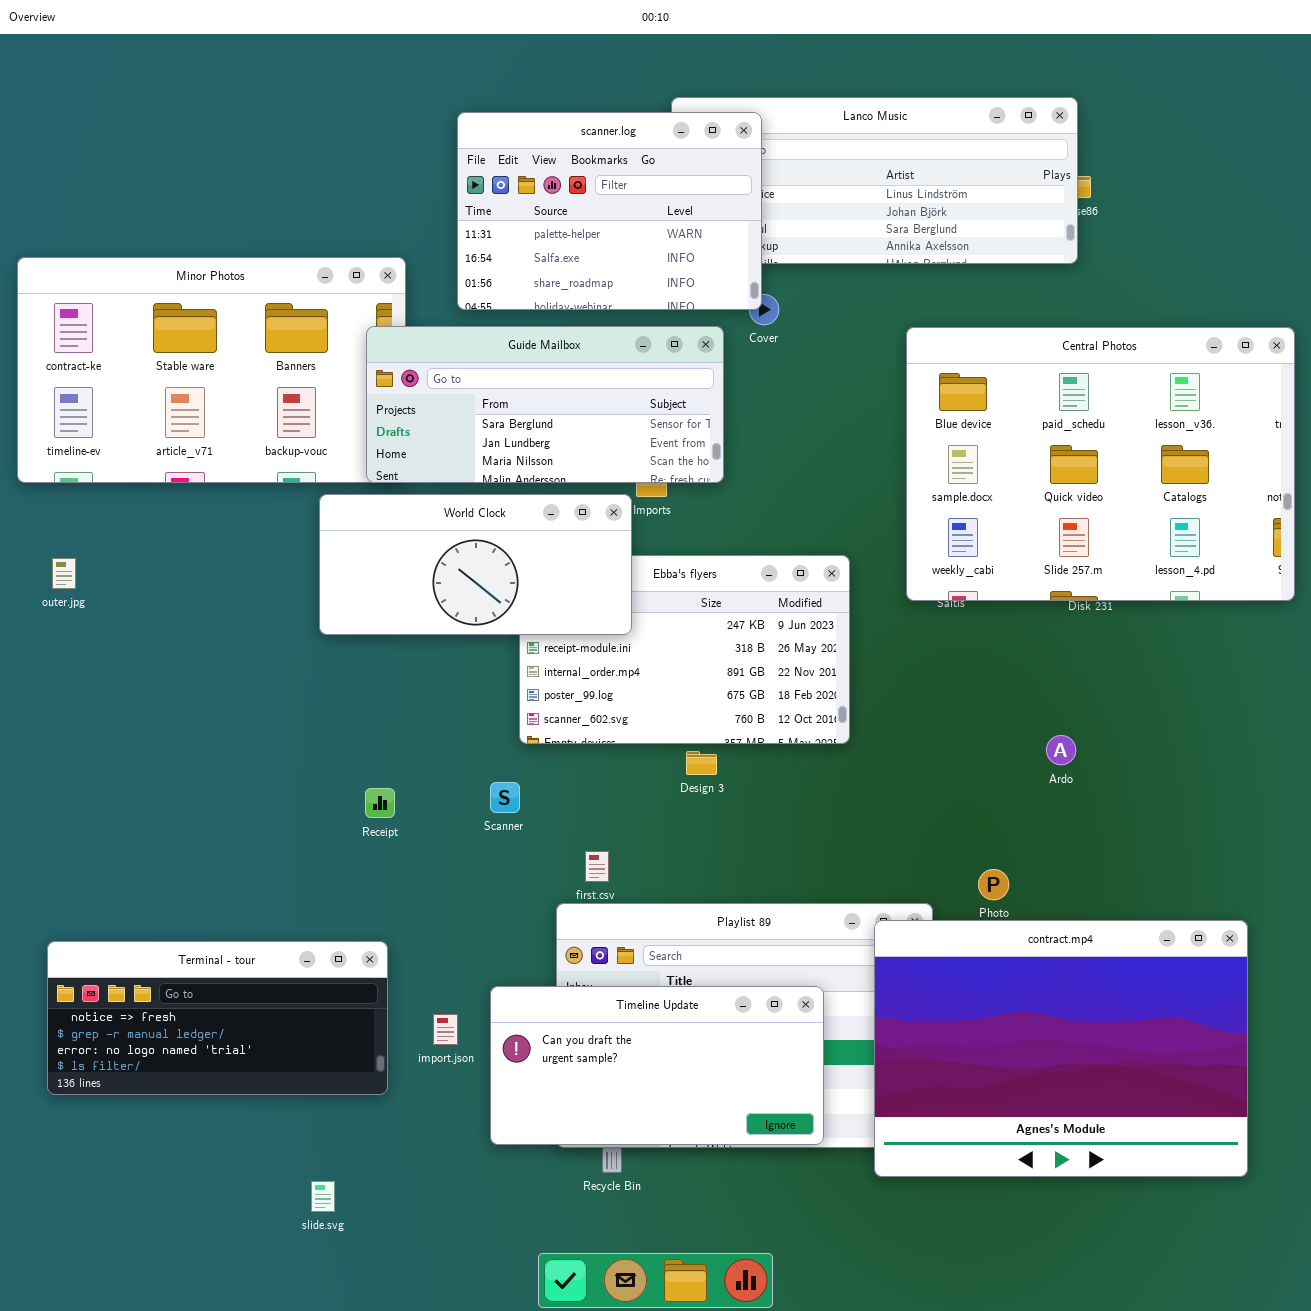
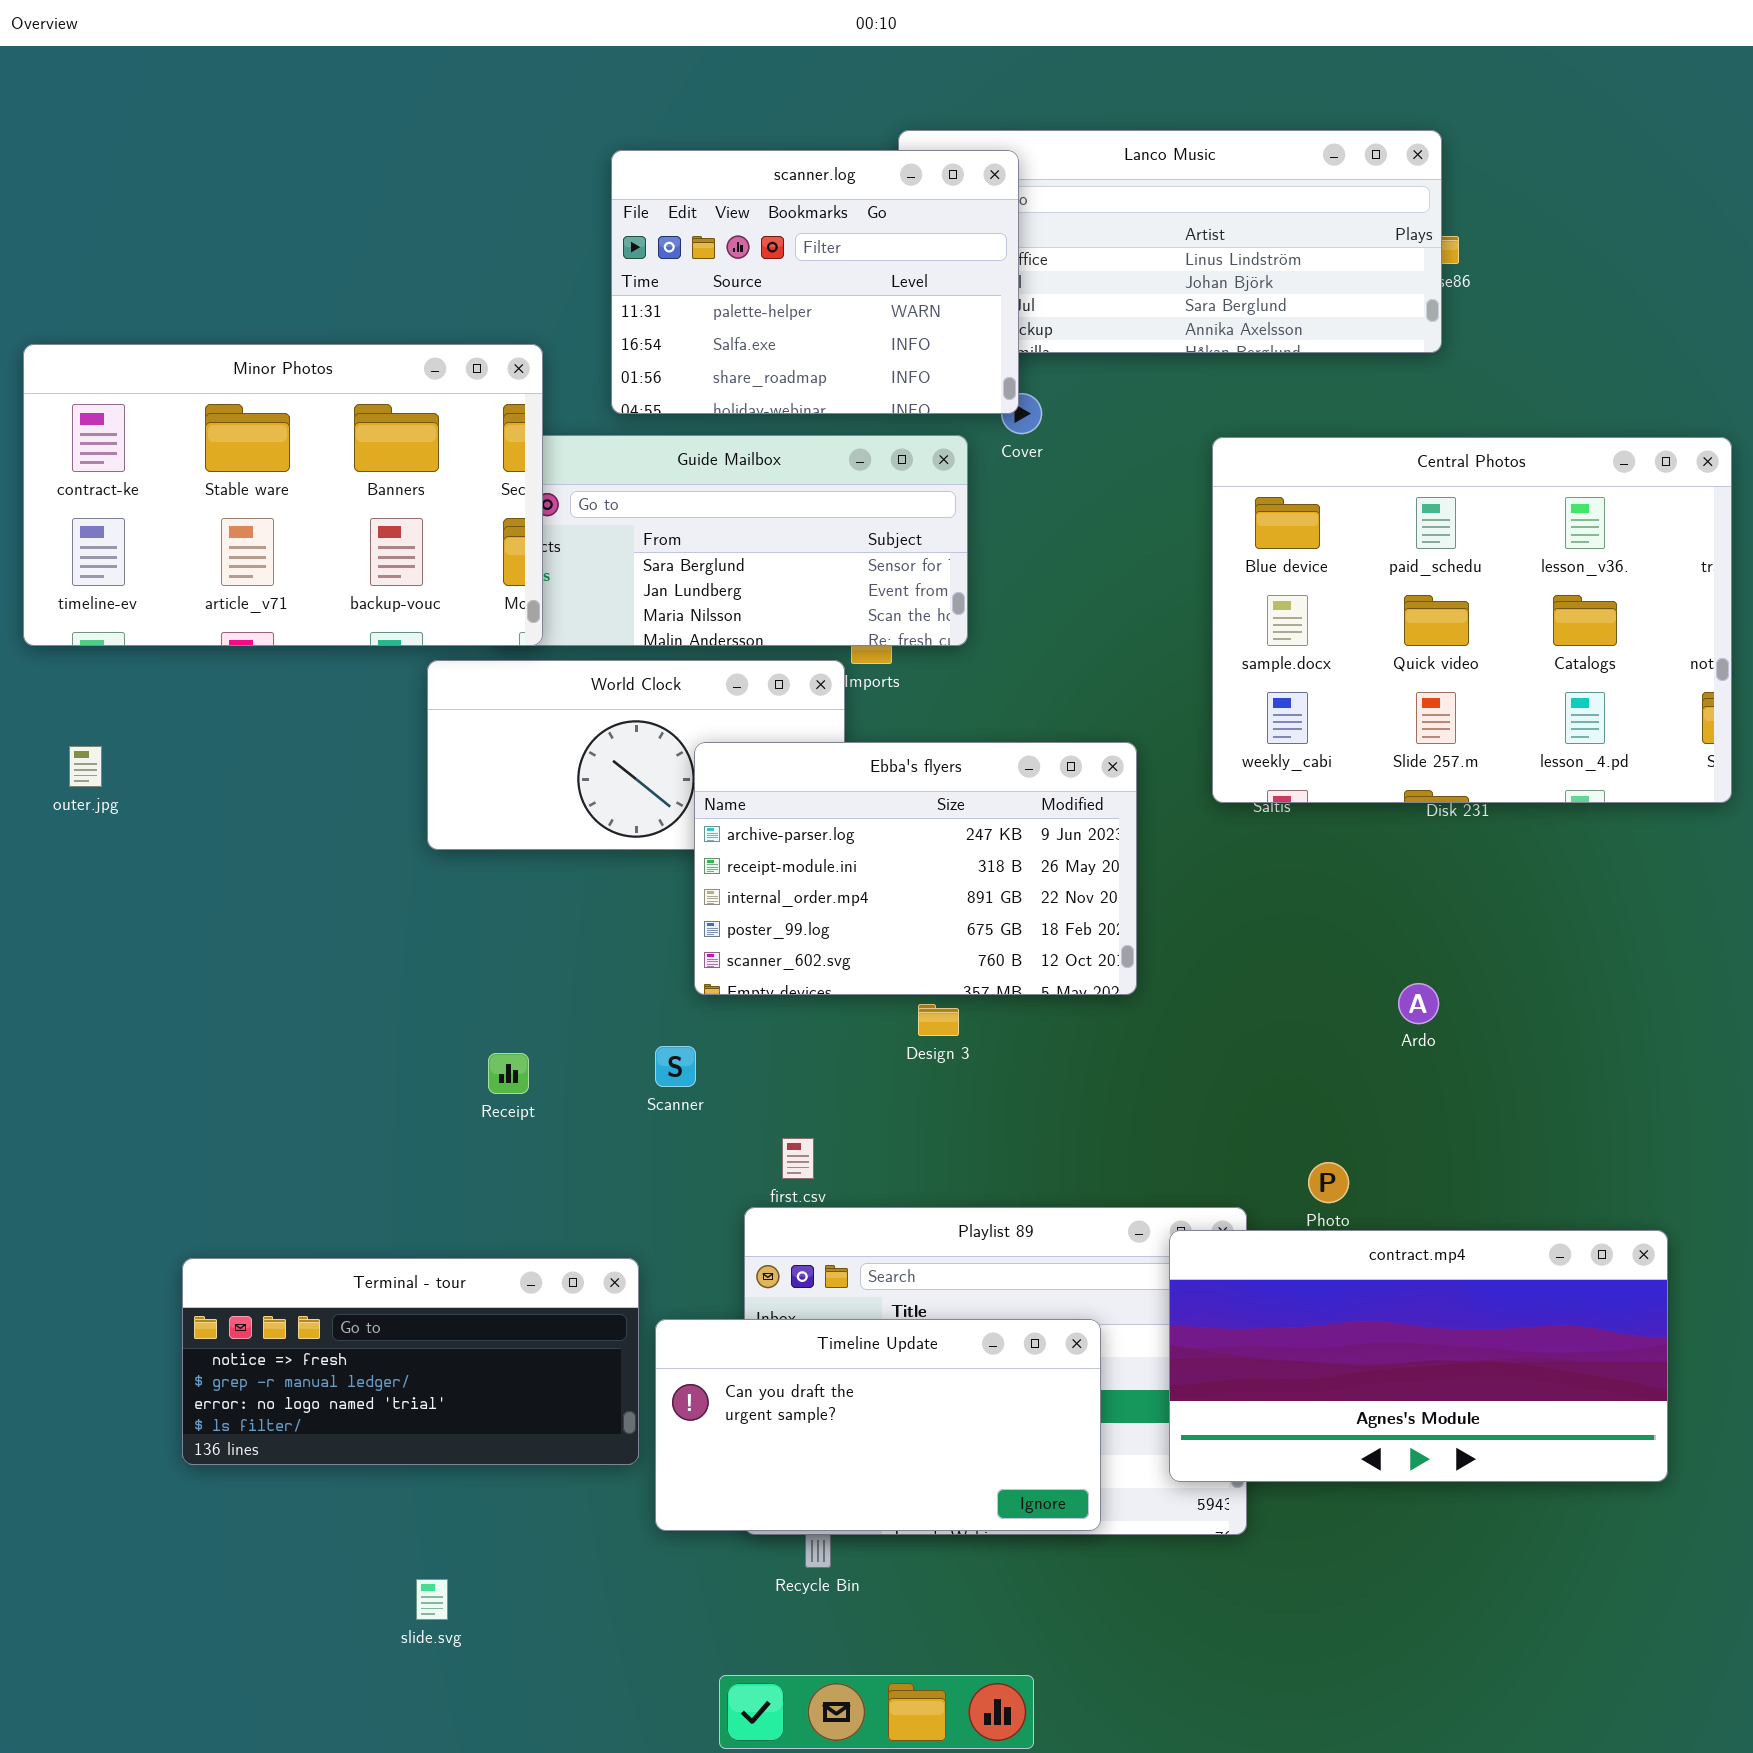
Minor Photos: [17,257,406,483] -> [23,344,543,646], raised
Ebba's flyers: [519,555,850,744] -> [694,742,1137,995], raised
contract.mp4: [874,920,1248,1177] -> [1169,1230,1668,1482], resized
Terminal - tour: [47,941,388,1095] -> [182,1258,639,1465], moved

